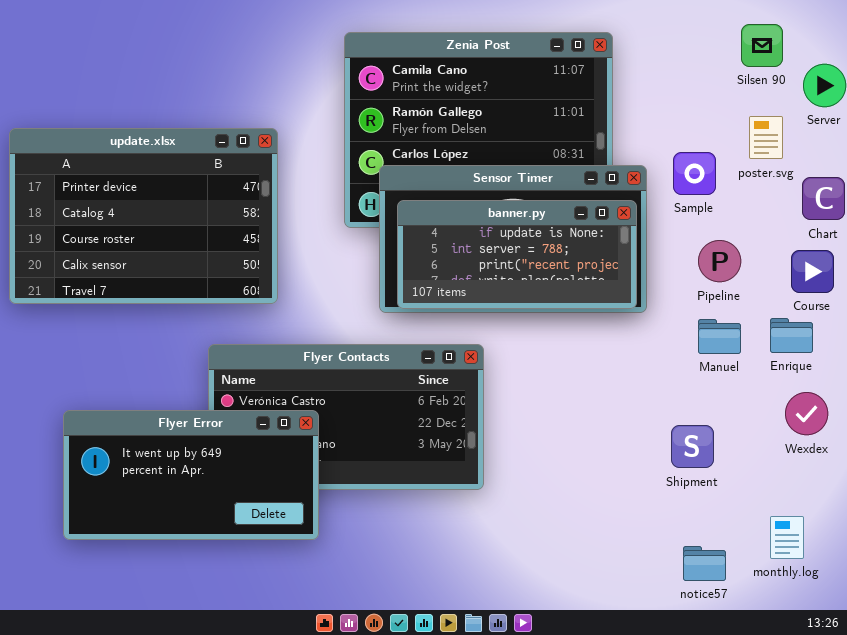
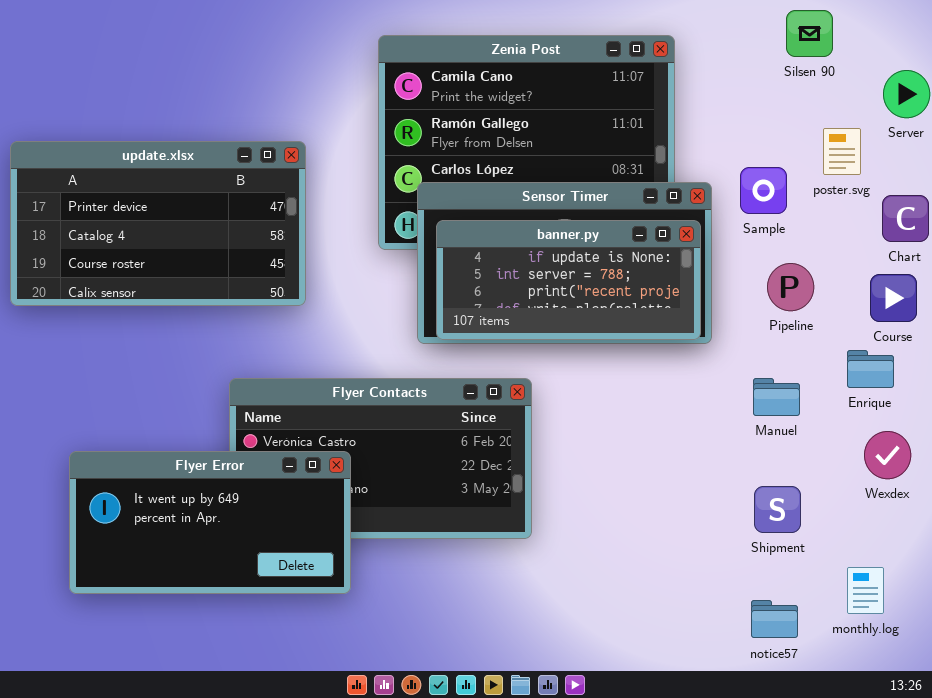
Silsen 90: [741,24,783,67] -> [786,10,833,57], moved
update.xlsx: [9,128,278,304] -> [10,141,306,306], resized
Manuel: [698,319,741,354] -> [753,378,800,416], moved
Shipment: [671,425,714,468] -> [754,486,801,533], moved

